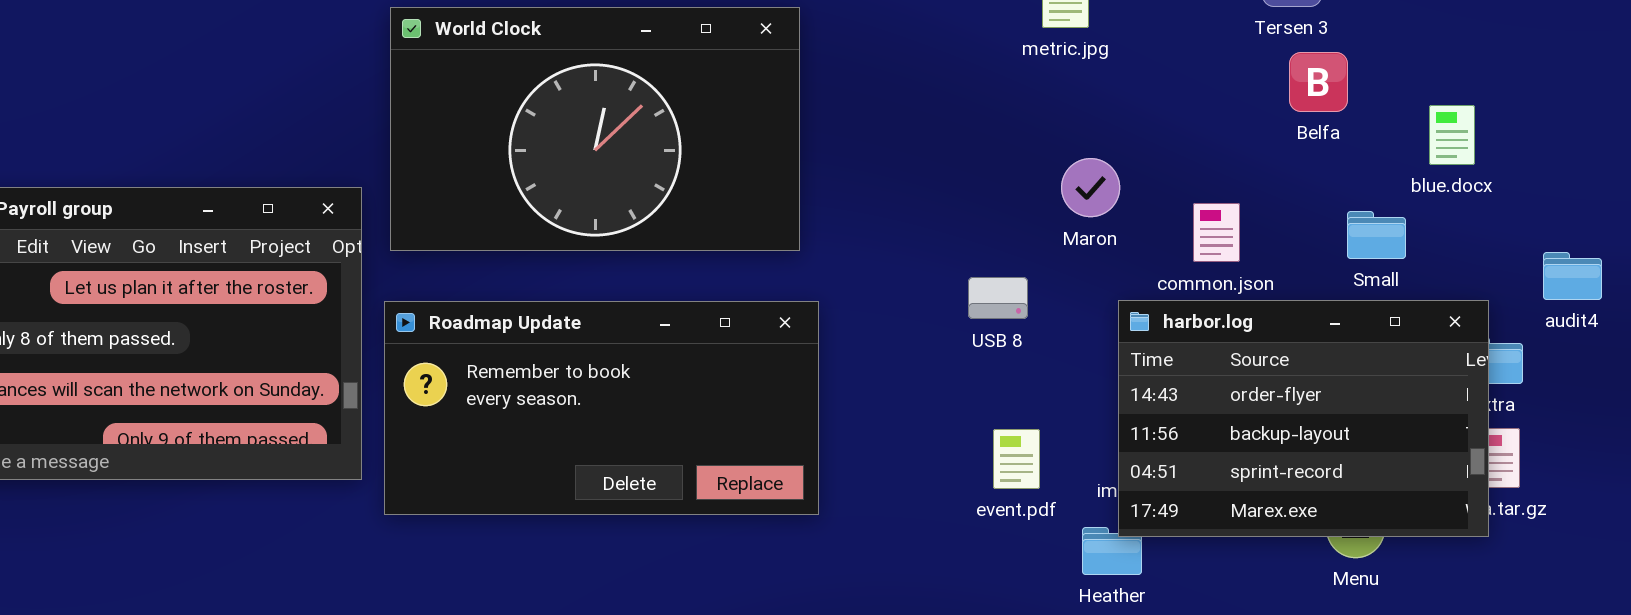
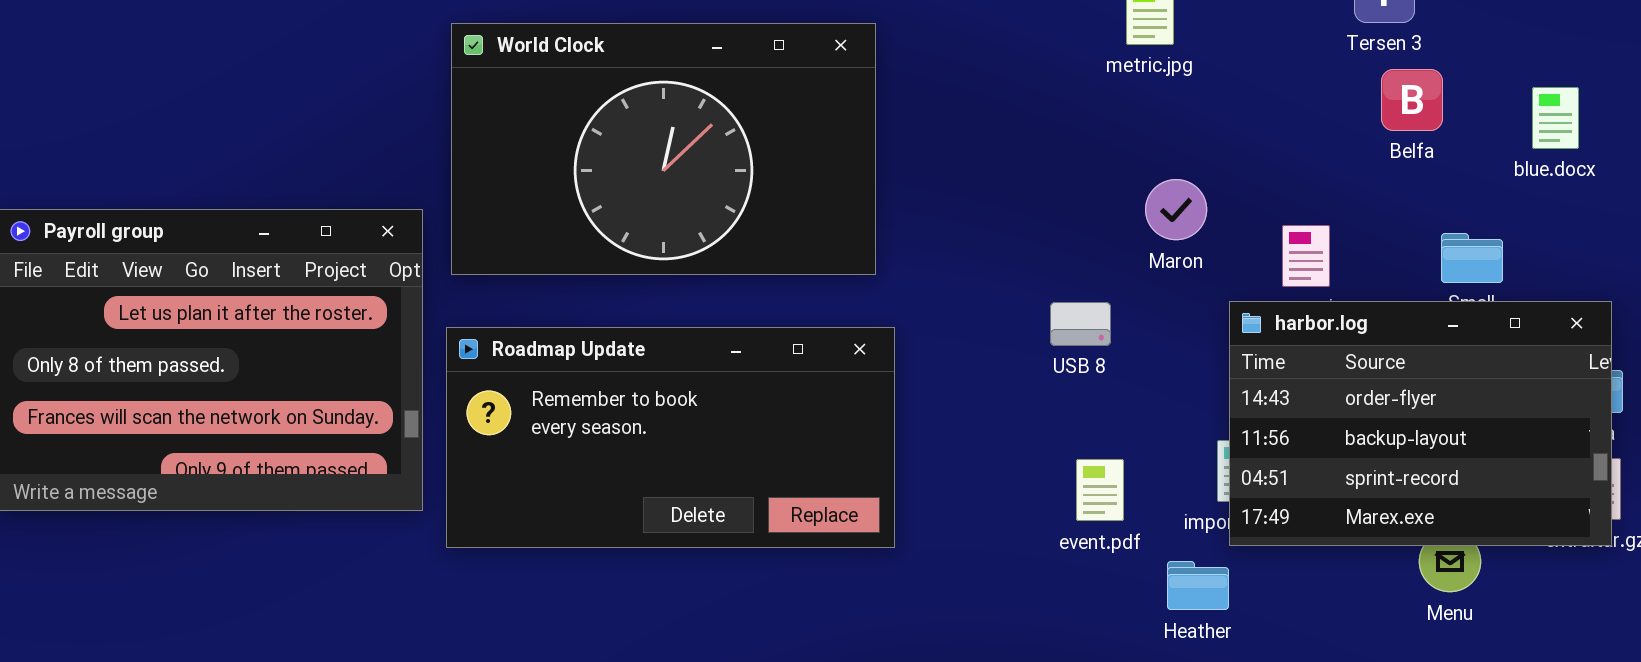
blue.docx: [1429,105,1475,165] -> [1532,87,1579,149], moved
harbor.log: [1118,300,1489,537] -> [1229,301,1612,546], moved

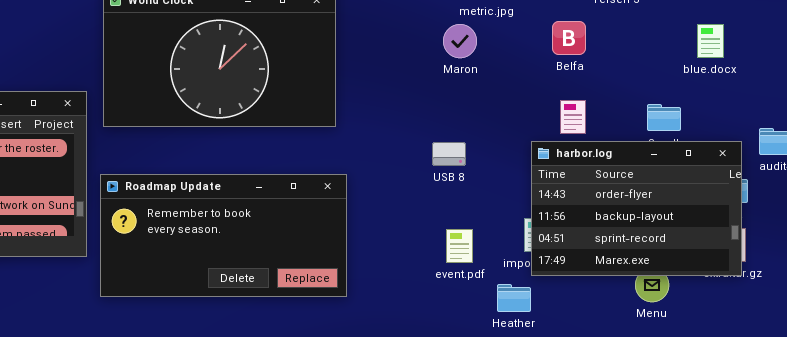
Belfa: [1381,69,1443,131] -> [552,21,586,55], moved
Maron: [1145,179,1207,240] -> [443,24,477,58], moved
Roadmap Update: [446,327,895,548] -> [100,174,347,297], moved

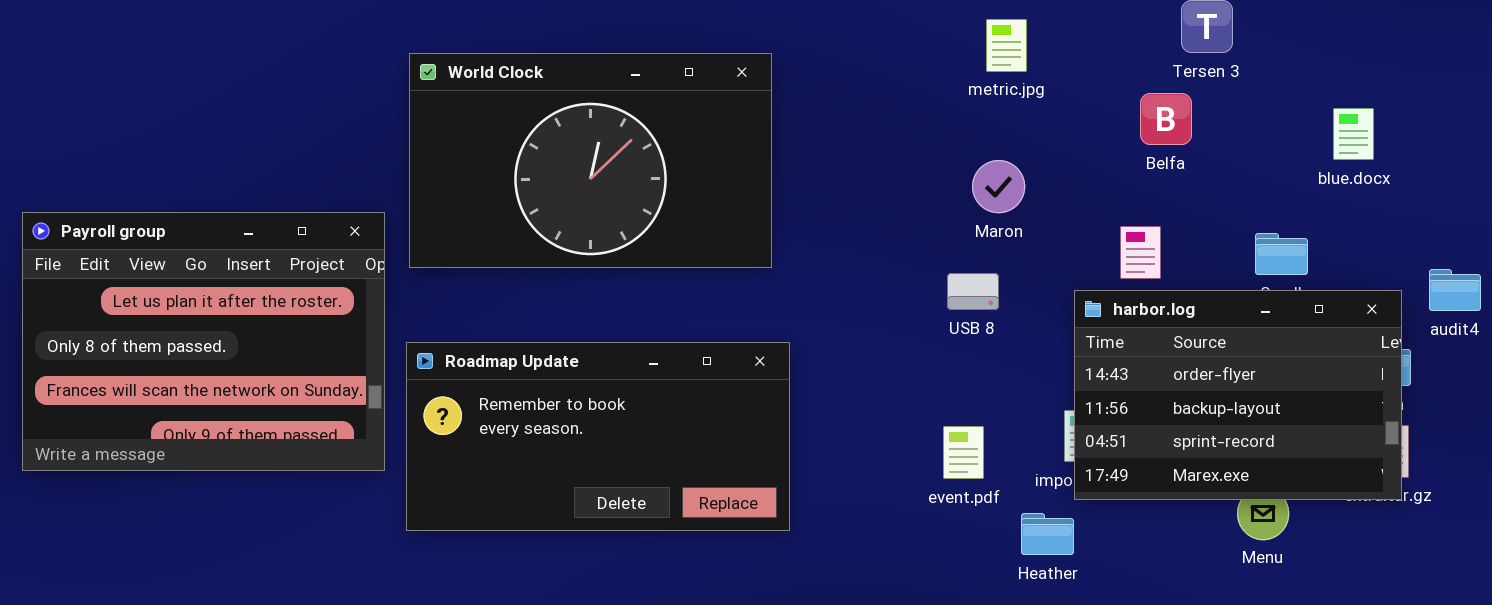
Belfa: [552,21,586,55] -> [1140,93,1192,145], moved
Maron: [443,24,477,58] -> [972,160,1025,213], moved
USB 8: [432,142,466,166] -> [947,273,999,310], moved

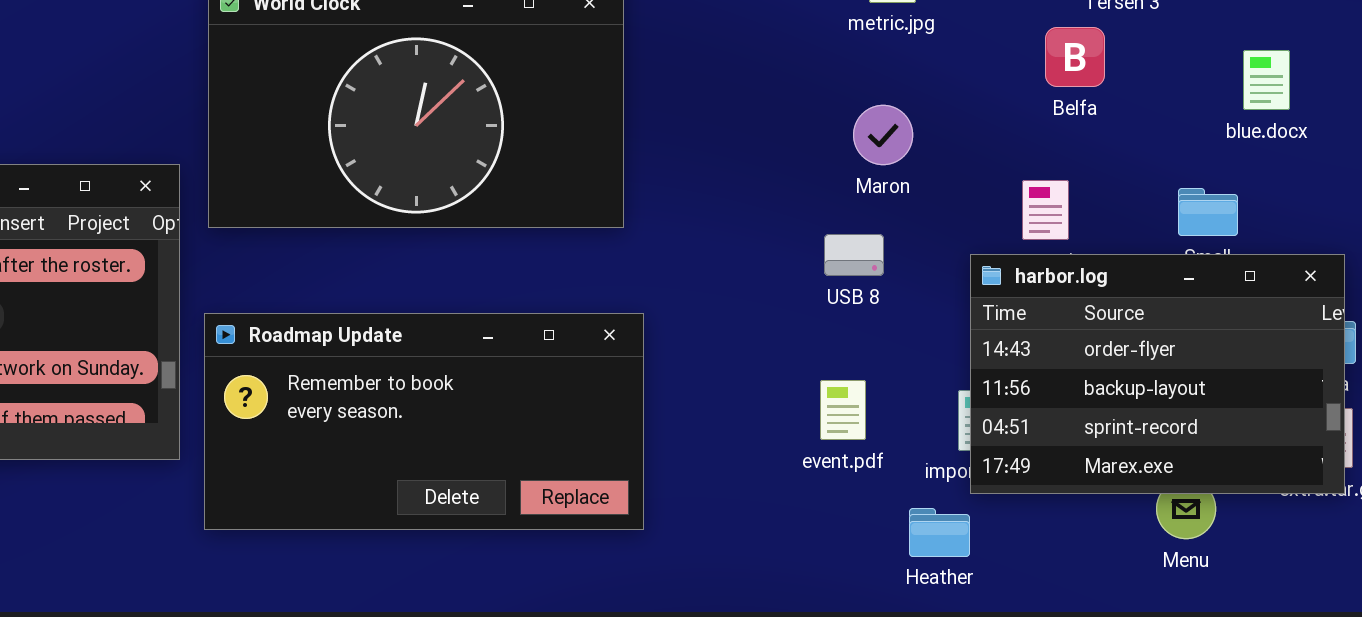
blue.docx: [1333,108,1374,160] -> [1243,50,1290,110], moved
event.pdf: [943,426,984,479] -> [820,380,866,440], moved

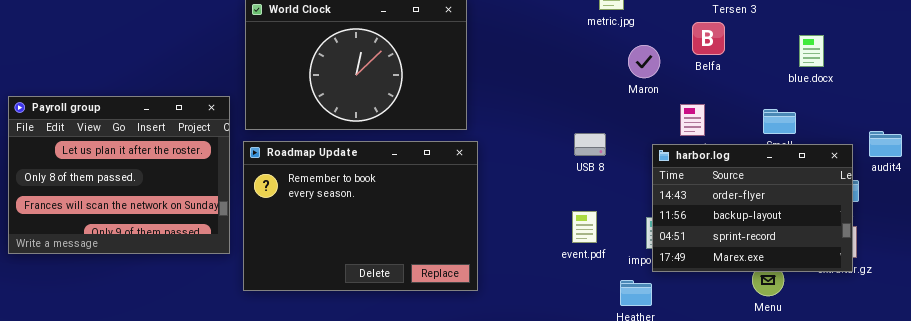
Maron: [853,105,913,165] -> [628,45,660,78], moved
Roadmap Update: [204,313,644,530] -> [243,141,478,291], resized

